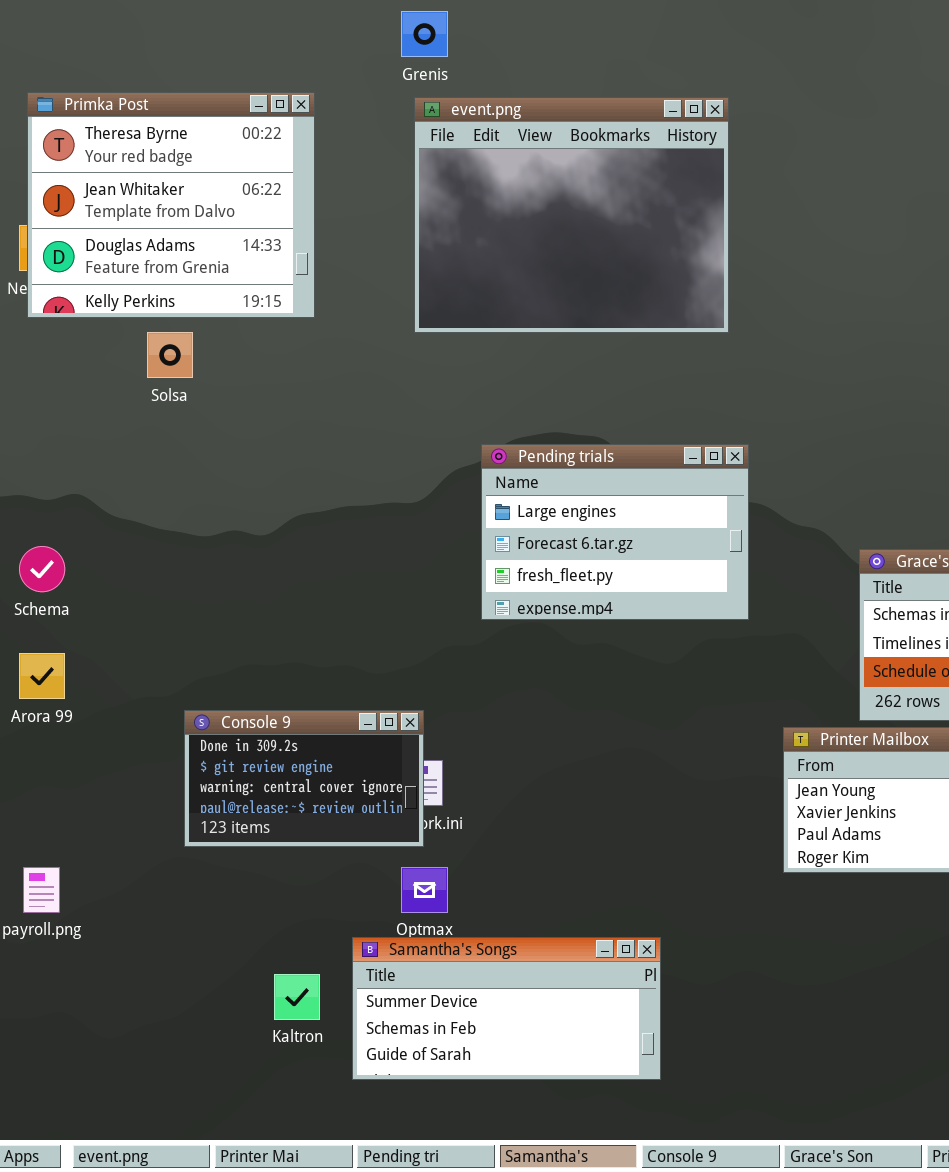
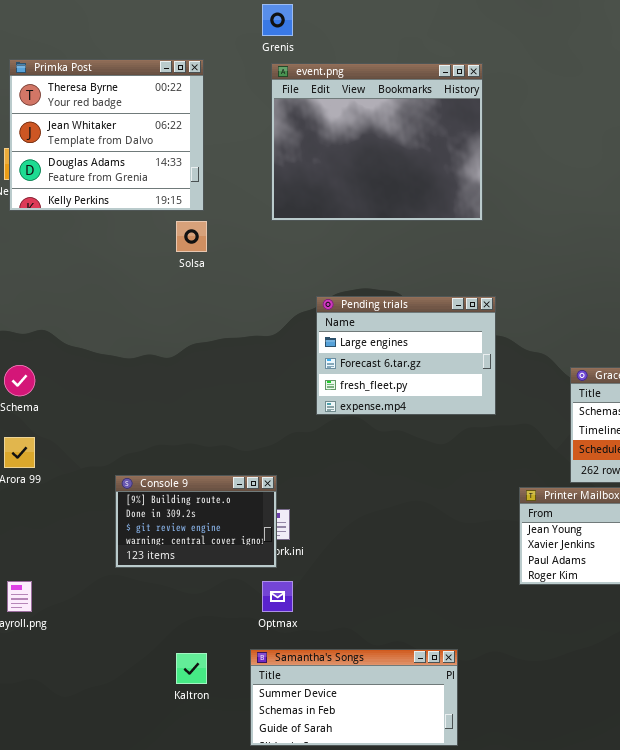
Solsa: [147,332,193,378] -> [176,221,207,252], moved
Console 9: [184,710,424,847] -> [115,475,277,568], scrolled up 1 row
Samantha's Songs: [352,937,661,1080] -> [250,649,458,746], moved

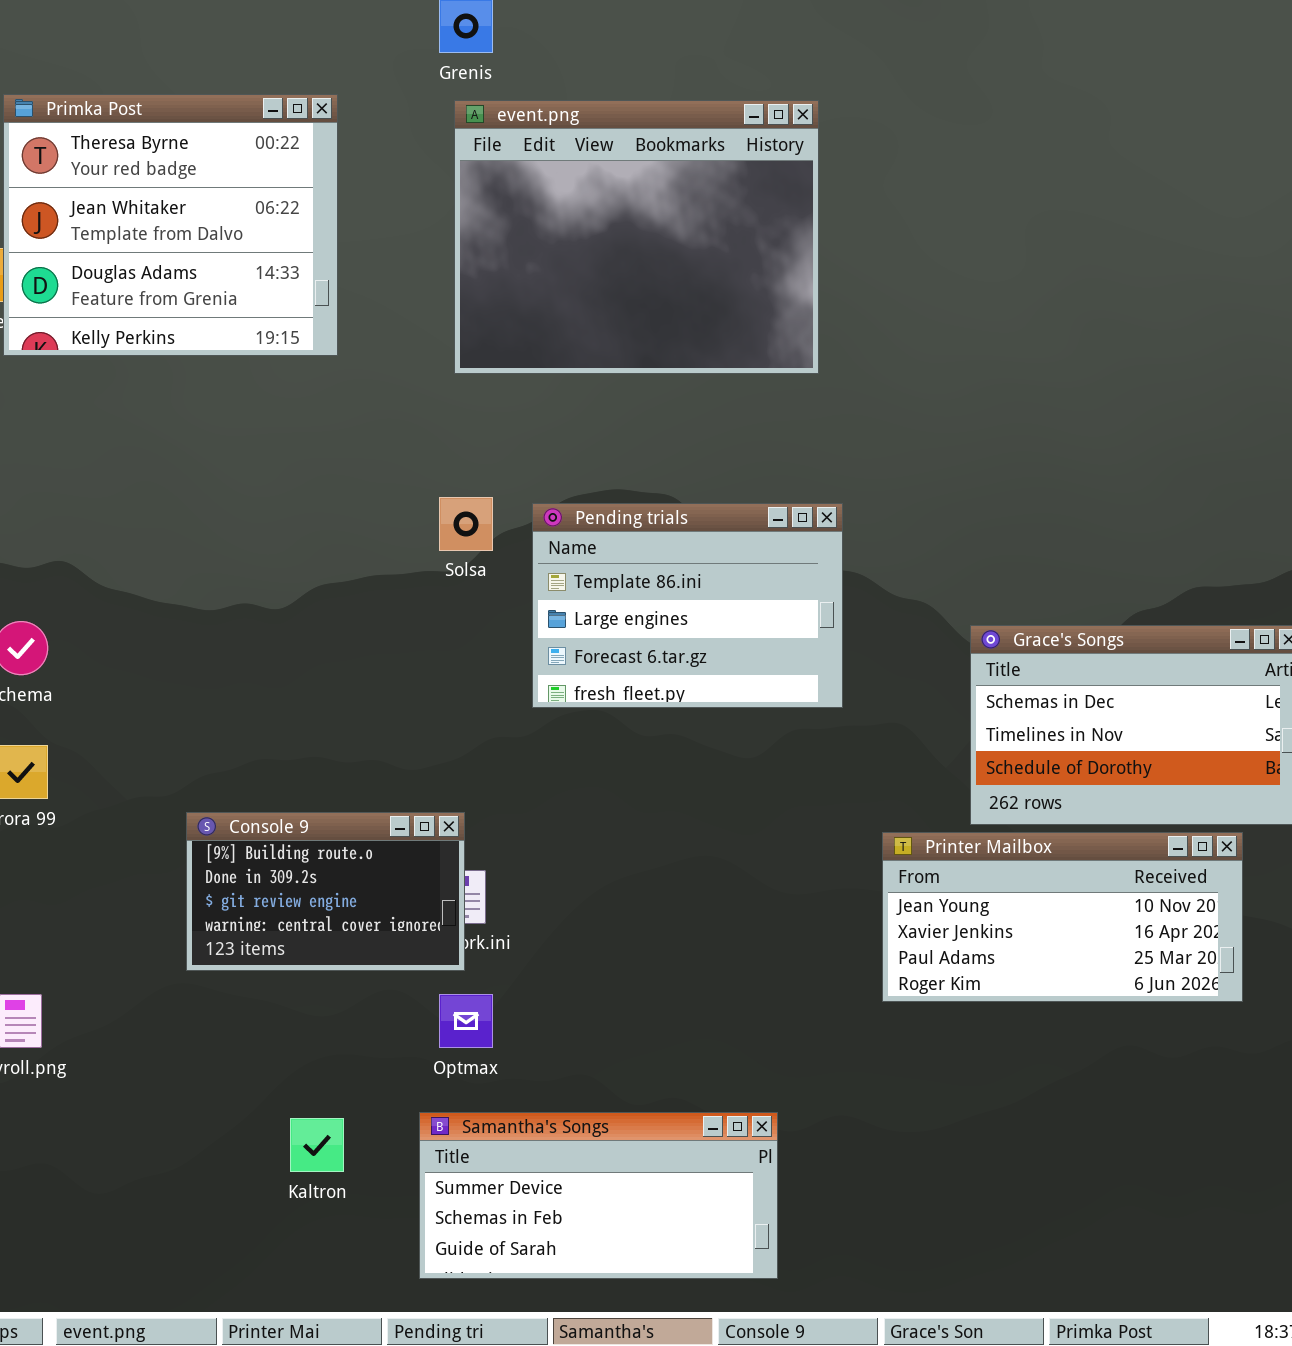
Solsa: [176,221,207,252] -> [439,497,493,551], moved
Pending trials: [316,296,496,415] -> [532,503,843,708], scrolled up 1 row

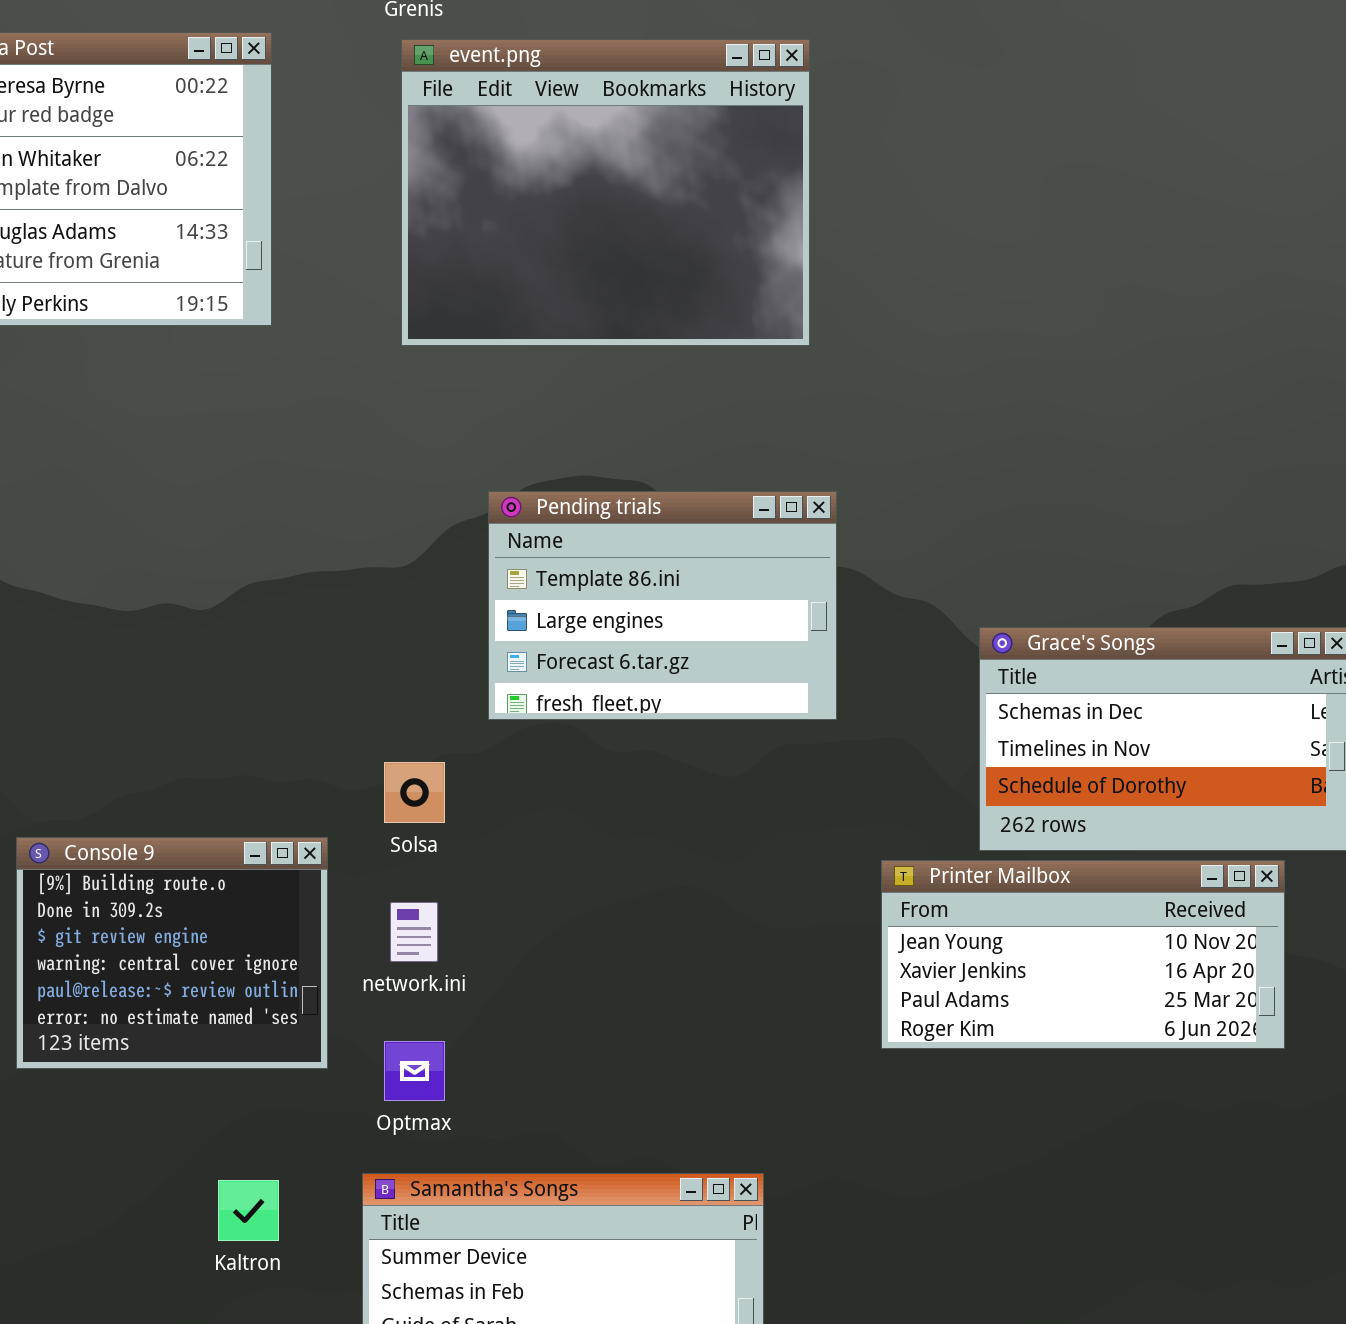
Solsa: [439,497,493,551] -> [384,762,445,823], moved
Console 9: [186,812,465,971] -> [16,837,328,1069], moved, resized

